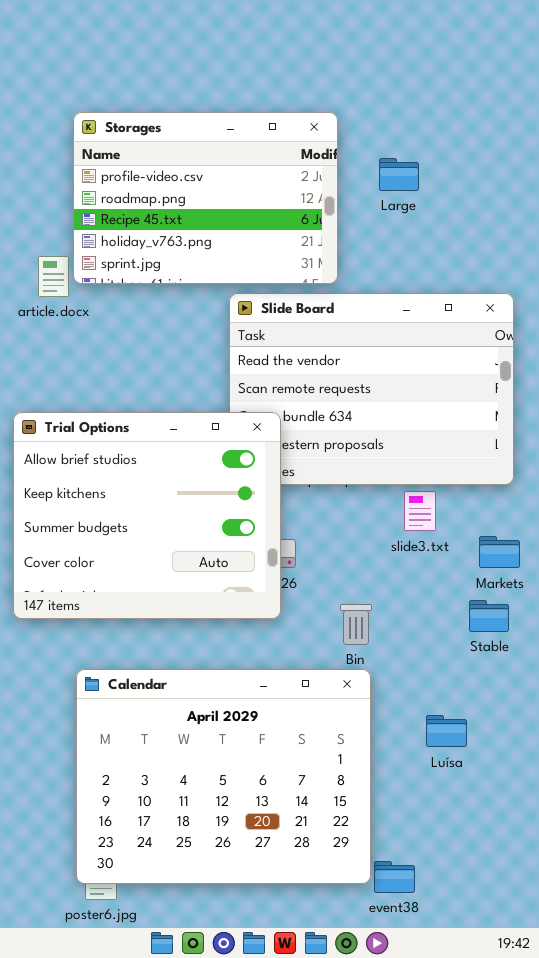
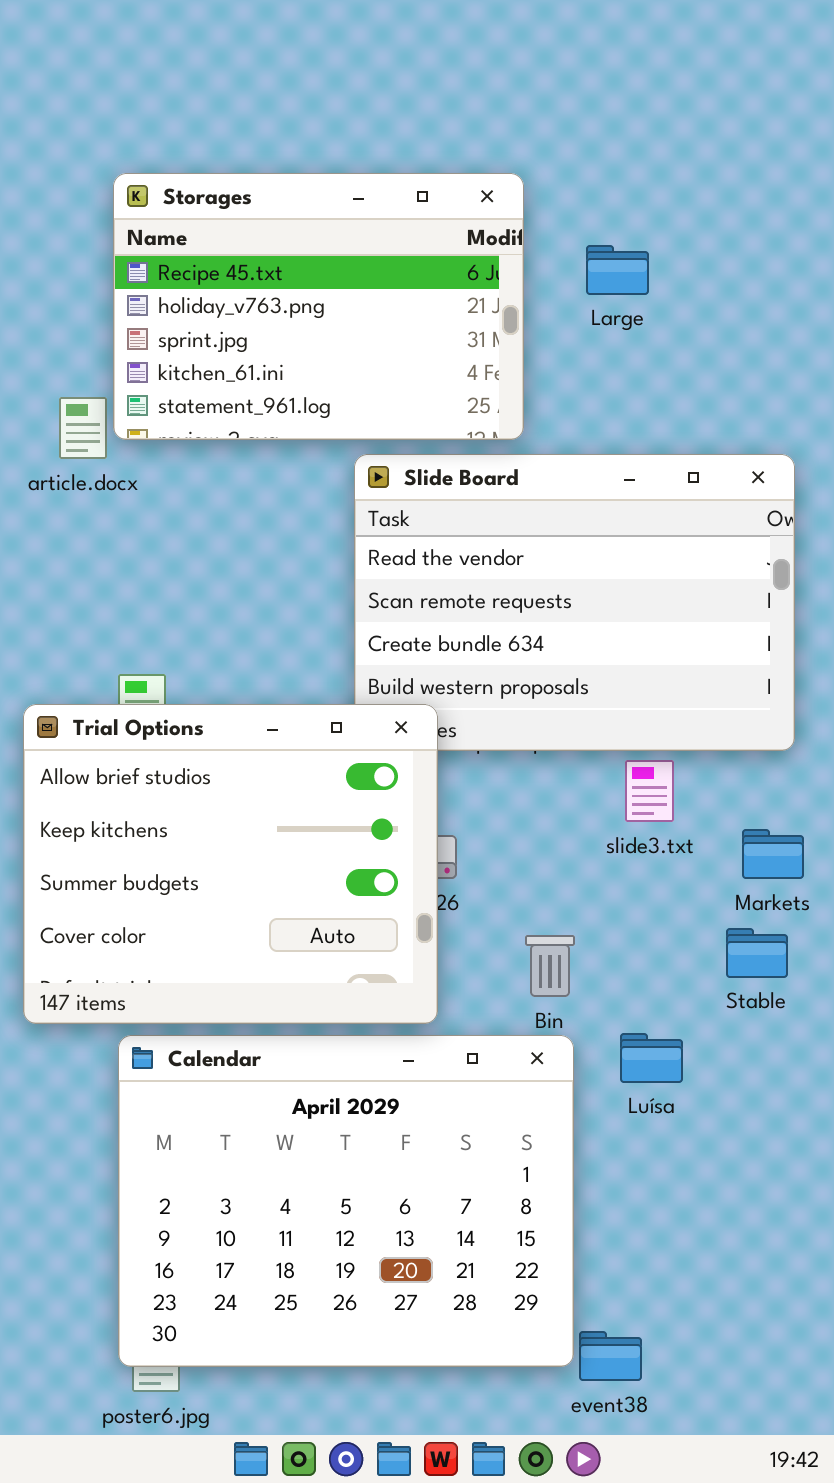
Storages: [73,112,338,284] -> [113,173,524,440], scrolled down 2 rows
Trial Options: [13,412,281,619] -> [23,704,438,1024], moved
Luísa: [426,715,467,747] -> [620,1033,683,1083], moved

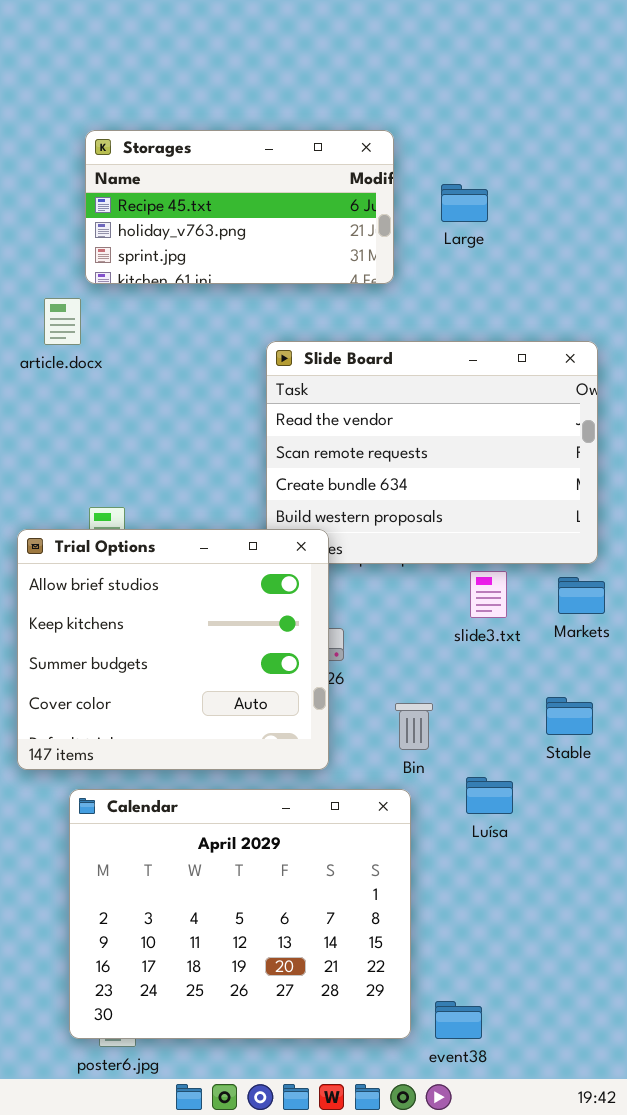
Storages: [113,173,524,440] -> [85,130,394,284], resized
Markets: [742,829,804,879] -> [558,577,605,614], moved
Calendar: [118,1035,574,1367] -> [69,789,411,1039], moved

